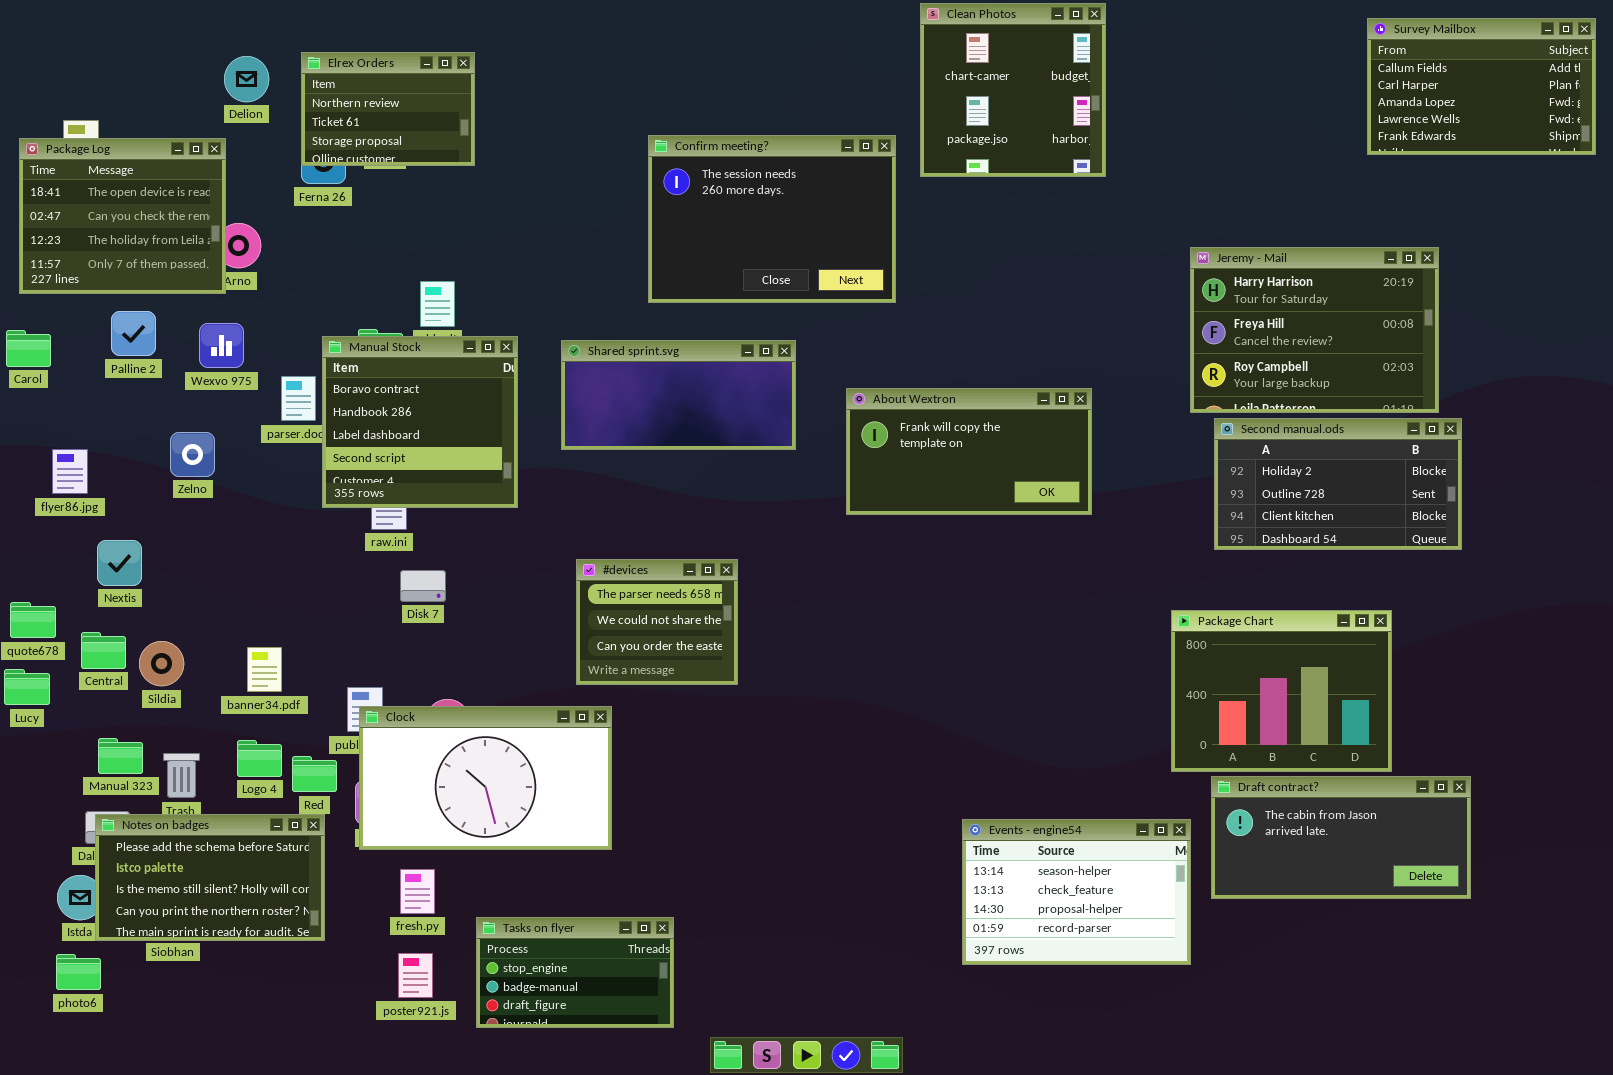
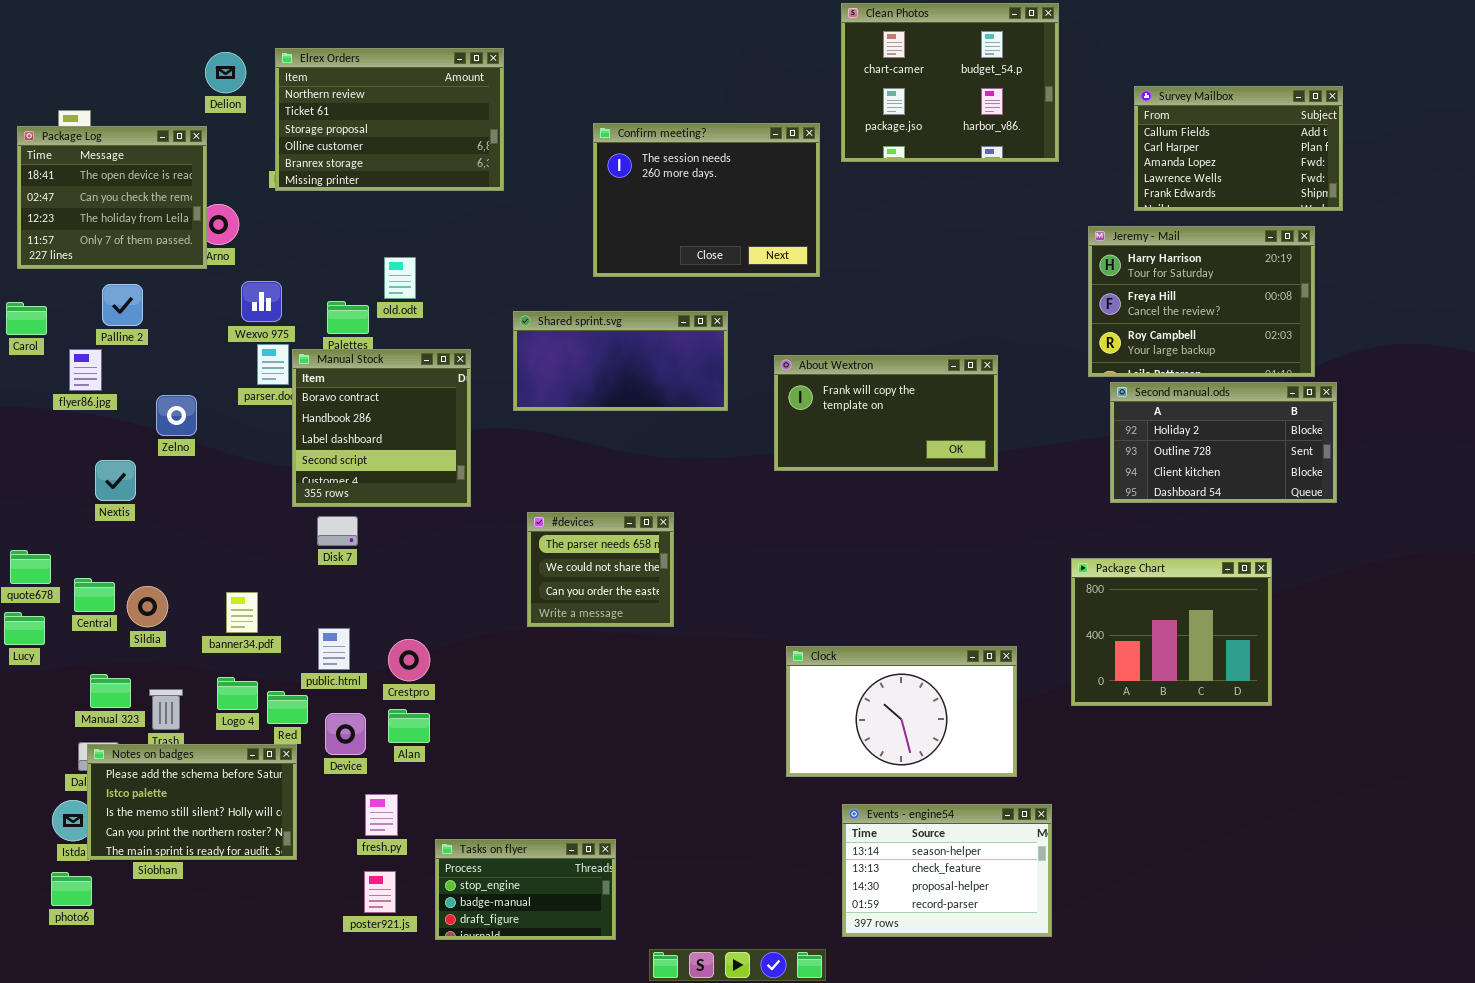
Clean Photos: [920,3,1106,177] -> [841,3,1059,162], resized
Survey Mailbox: [1367,18,1596,155] -> [1134,86,1343,211], moved
Elrex Orders: [301,52,475,166] -> [275,48,504,191], resized
Wexvo 975: [199,323,244,368] -> [241,281,282,322], moved
Manual Stock: [322,336,518,508] -> [292,349,471,507], moved
flyer86.jpg: [52,449,88,494] -> [69,349,102,391], moved
Nextis: [97,540,142,586] -> [95,460,136,501], moved
Disk 7: [400,570,446,602] -> [317,516,358,546], moved
Clock: [359,706,612,850] -> [786,646,1017,777], moved
Draft contract?: [1211,776,1471,899] -> none, closed
Events - engine54: [962,819,1191,965] -> [842,804,1052,937], moved

